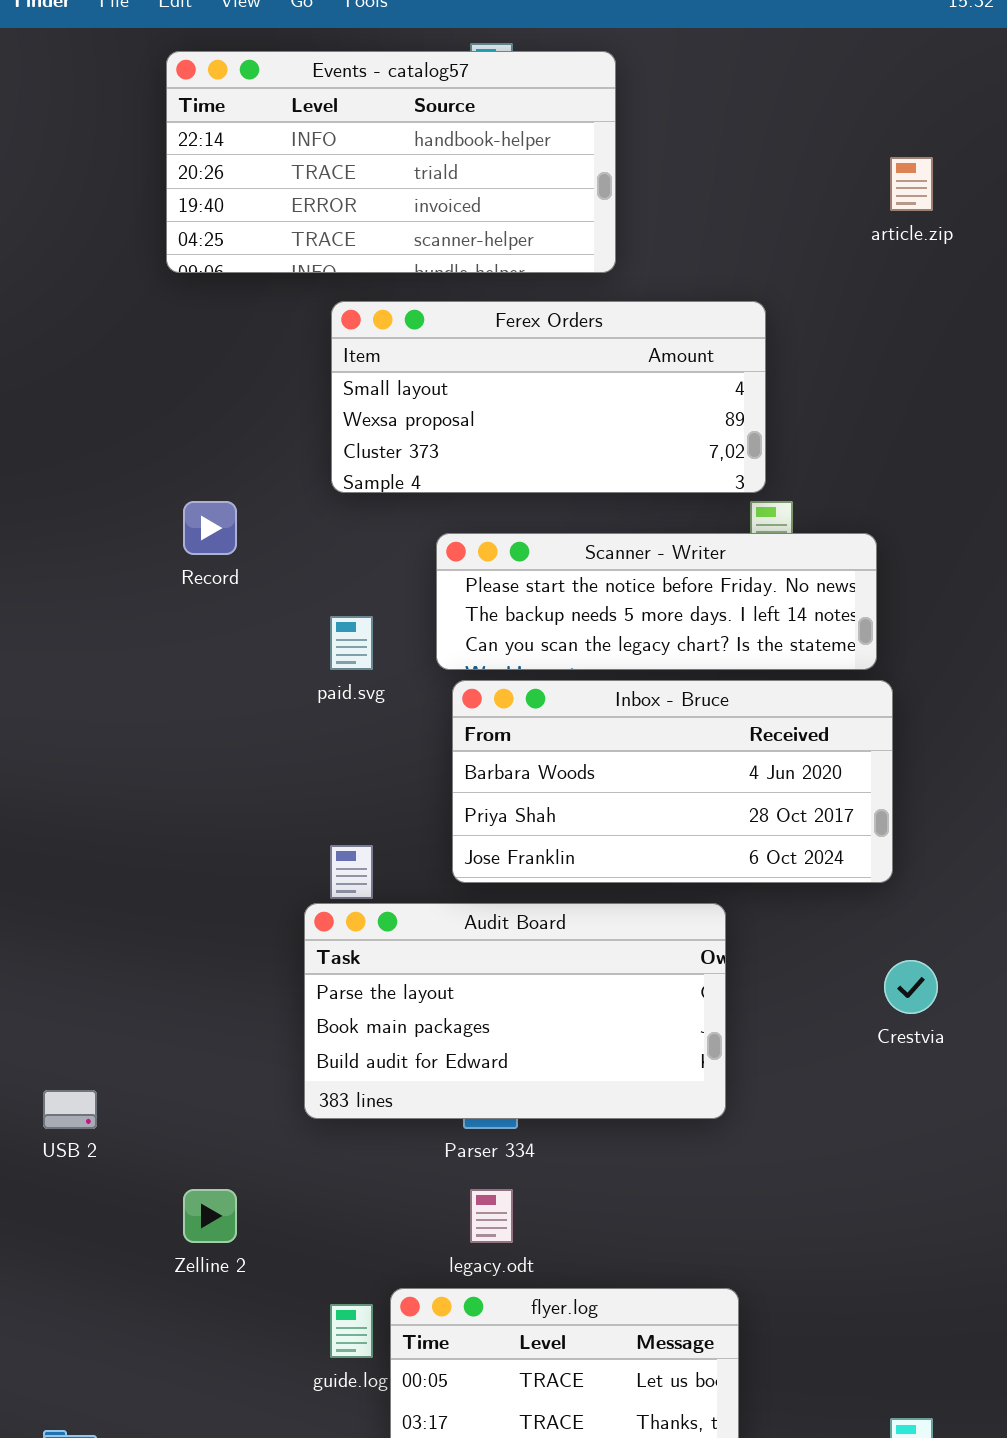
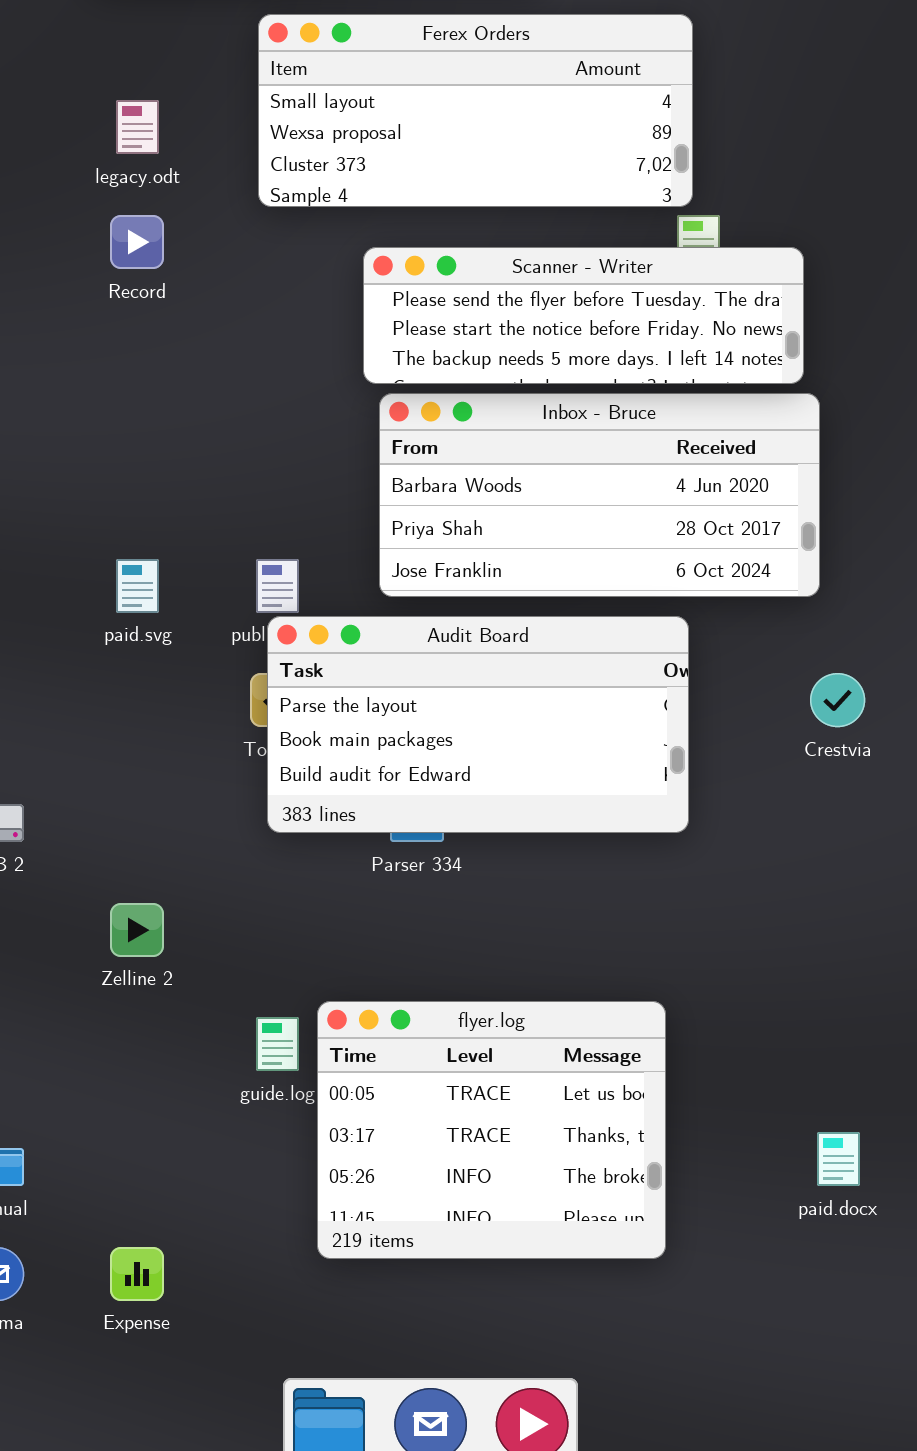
Scanner - Writer: [436,533,877,670] -> [363,247,804,384], scrolled up 1 row
paid.svg: [330,616,373,670] -> [116,559,159,613], moved
Audit Board: [304,903,726,1119] -> [267,616,689,833], moved
legacy.odt: [470,1189,513,1243] -> [116,100,159,154], moved

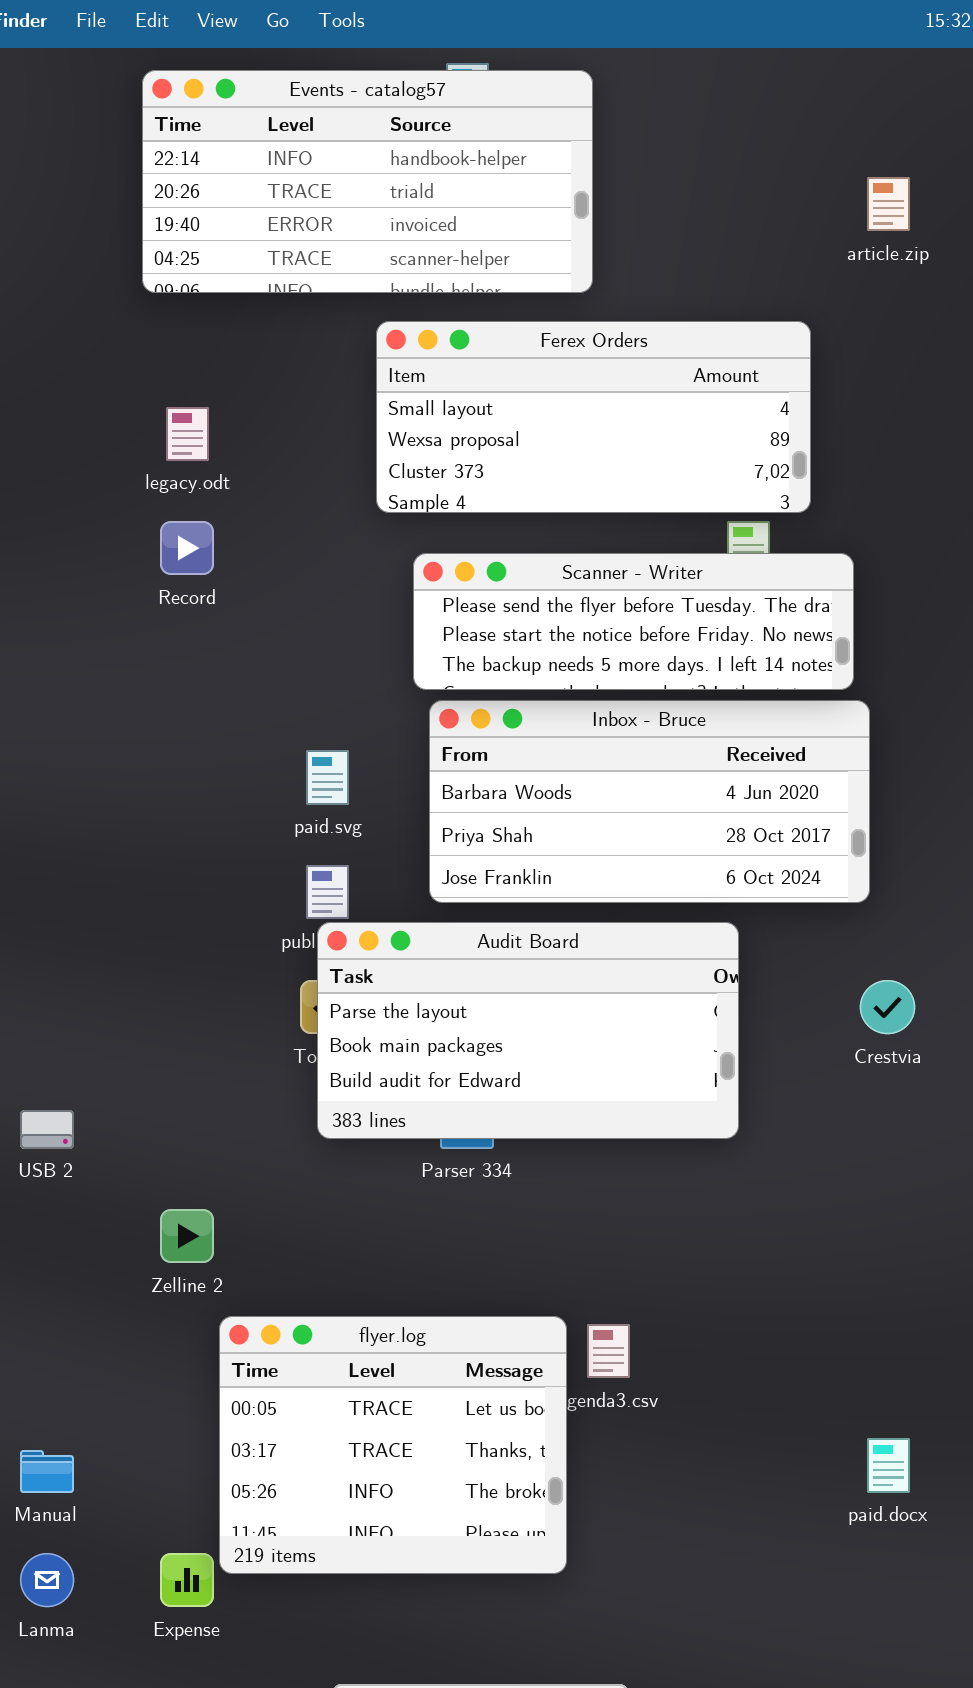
Ferex Orders: [258,14,693,207] -> [376,321,811,513], moved
paid.svg: [116,559,159,613] -> [306,750,349,805], moved
flyer.log: [317,1001,666,1259] -> [219,1316,567,1574], moved

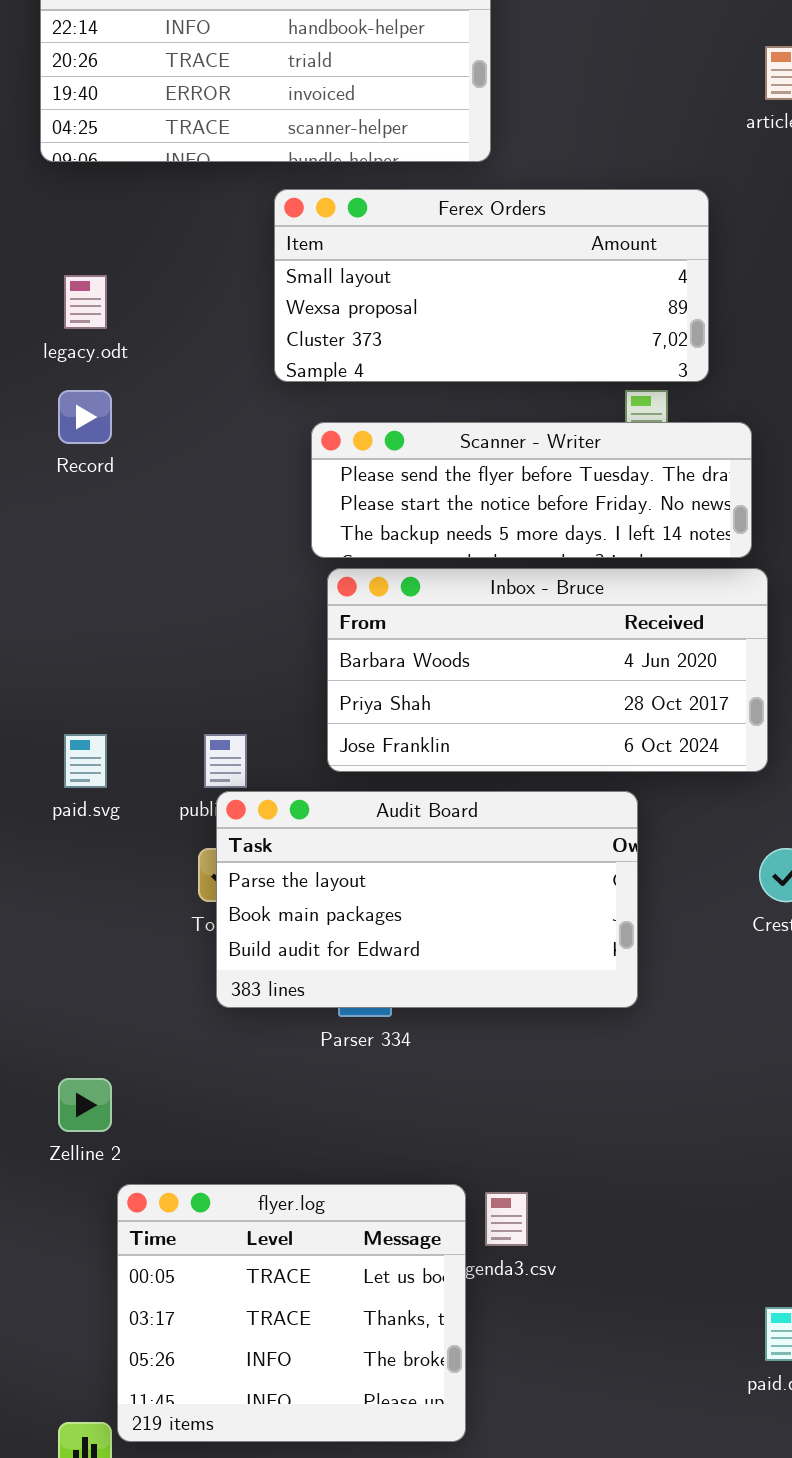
paid.svg: [306,750,349,805] -> [64,734,107,788], moved

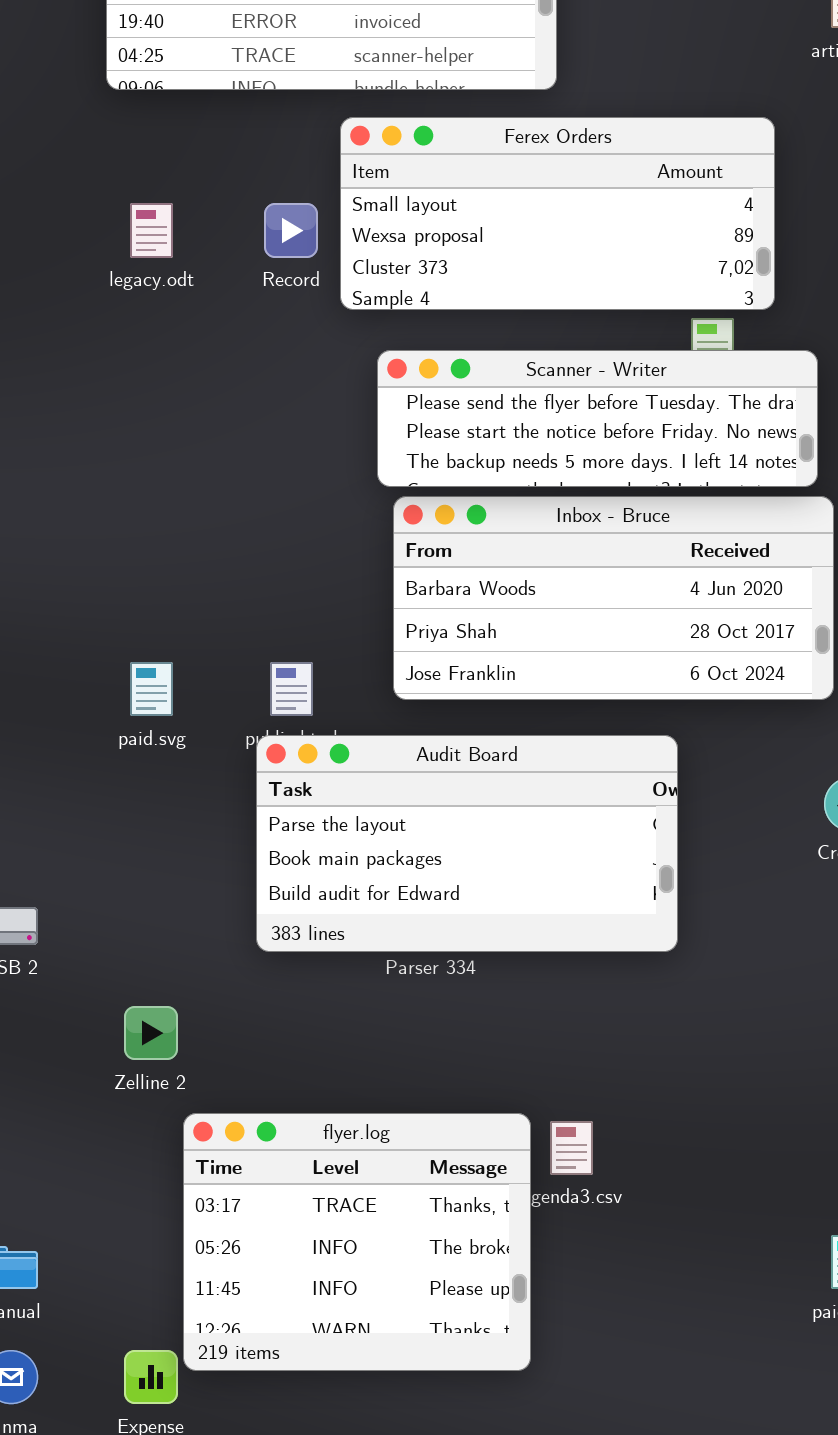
Record: [58,390,112,444] -> [264,203,318,258], moved
Audit Board: [216,791,638,1008] -> [256,735,678,952], moved
flyer.log: [117,1184,466,1442] -> [183,1113,531,1371], scrolled down 1 row

